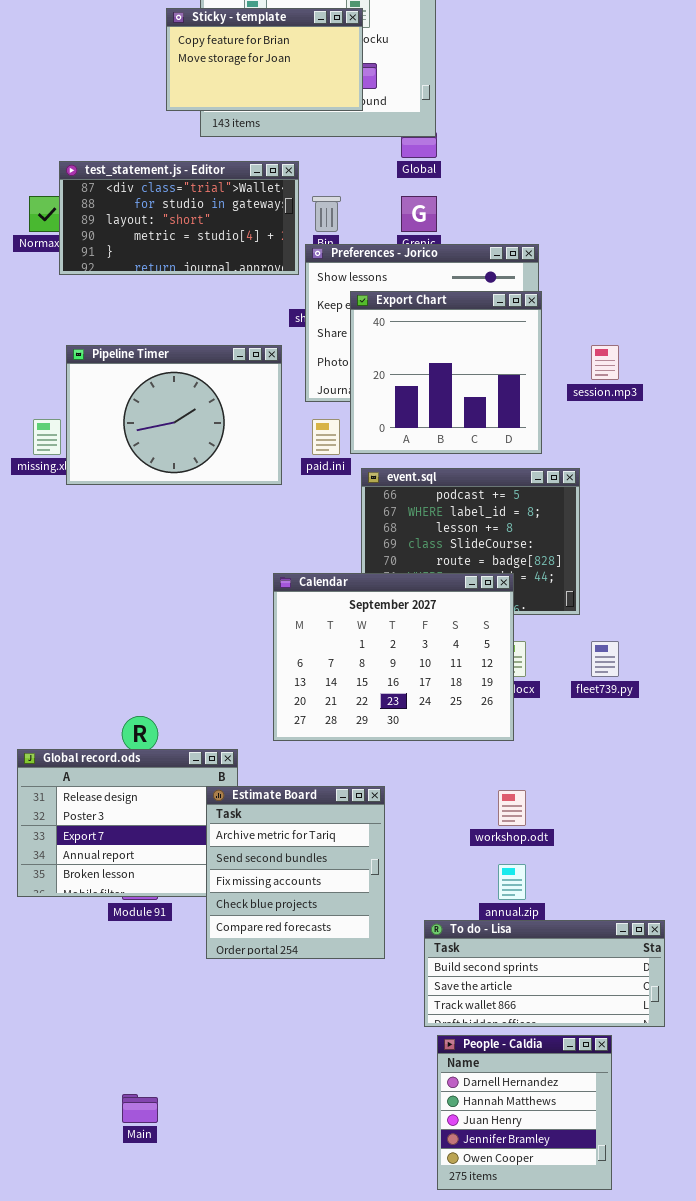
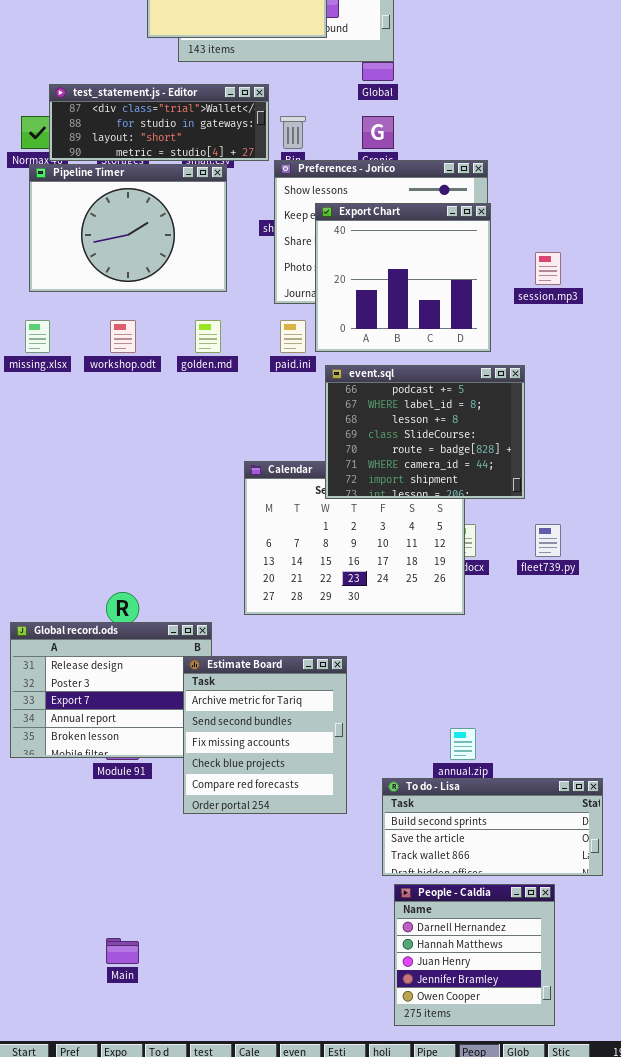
test_statement.js - Editor: [59,161,299,275] -> [49,84,269,161], resized
Pipeline Timer: [66,345,282,485] -> [29,164,227,292], moved
event.sql: [361,468,580,615] -> [325,365,525,499], raised
workshop.odt: [498,790,526,826] -> [110,320,136,353], moved

